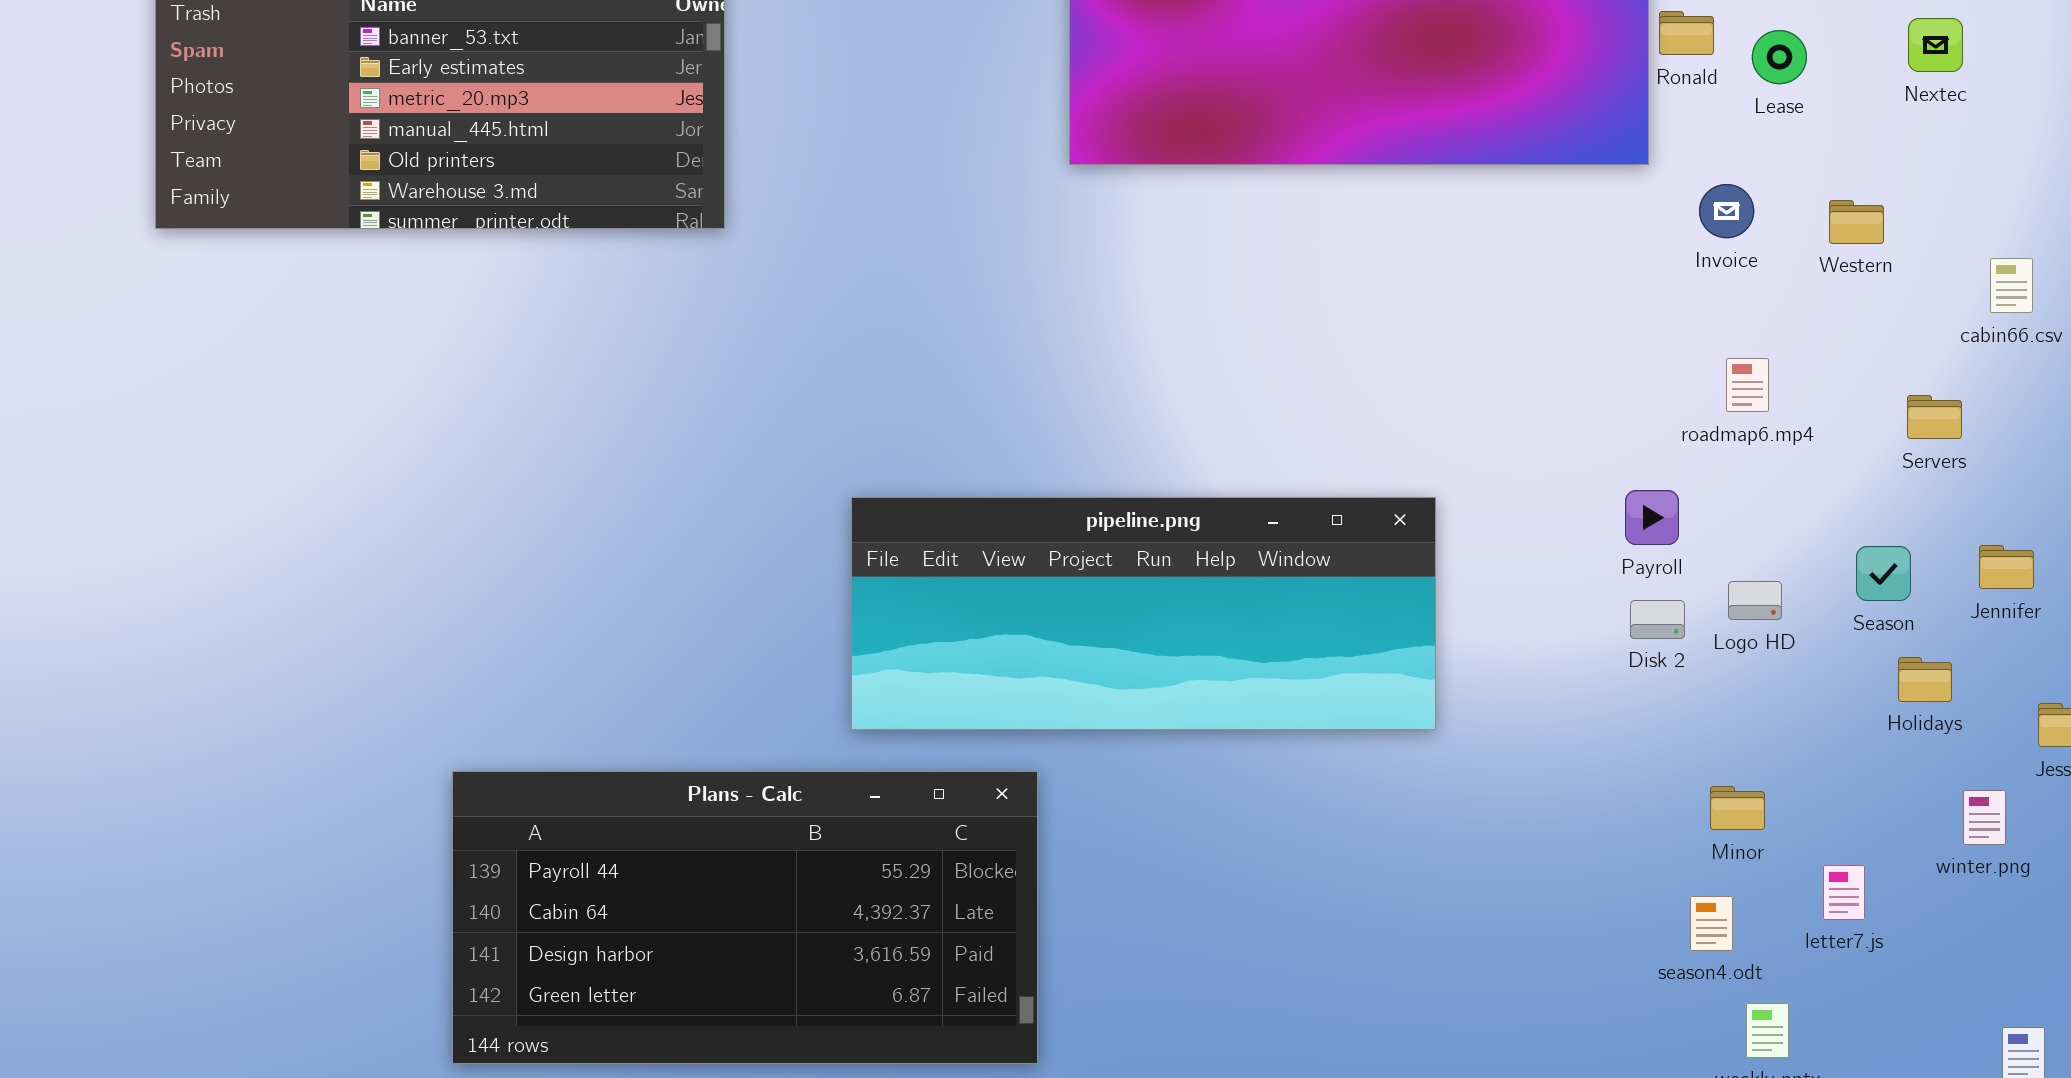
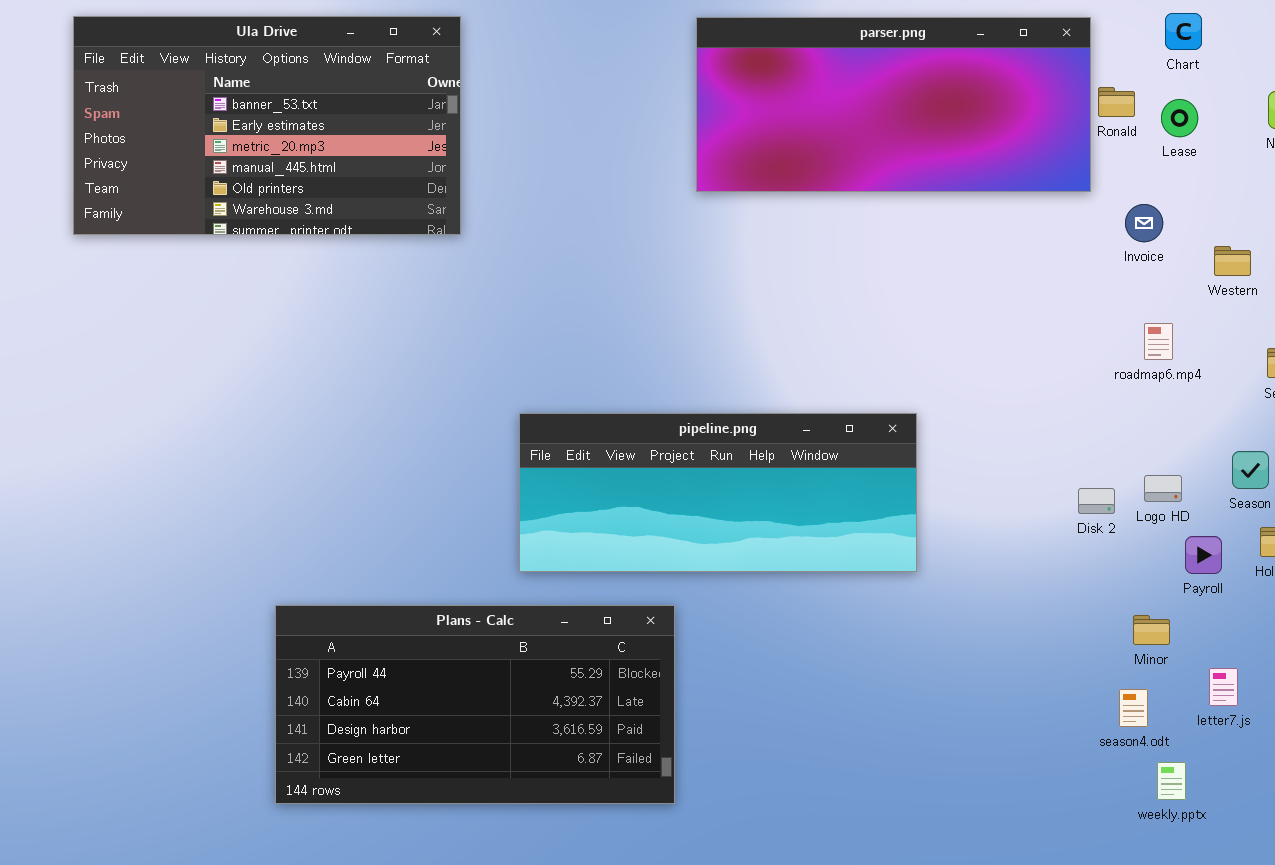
Western: [1829,200,1884,244] -> [1214,246,1251,276], moved
Payroll: [1625,490,1679,545] -> [1185,536,1222,574], moved
pipeline.png: [851,497,1436,730] -> [519,413,917,572], moved

